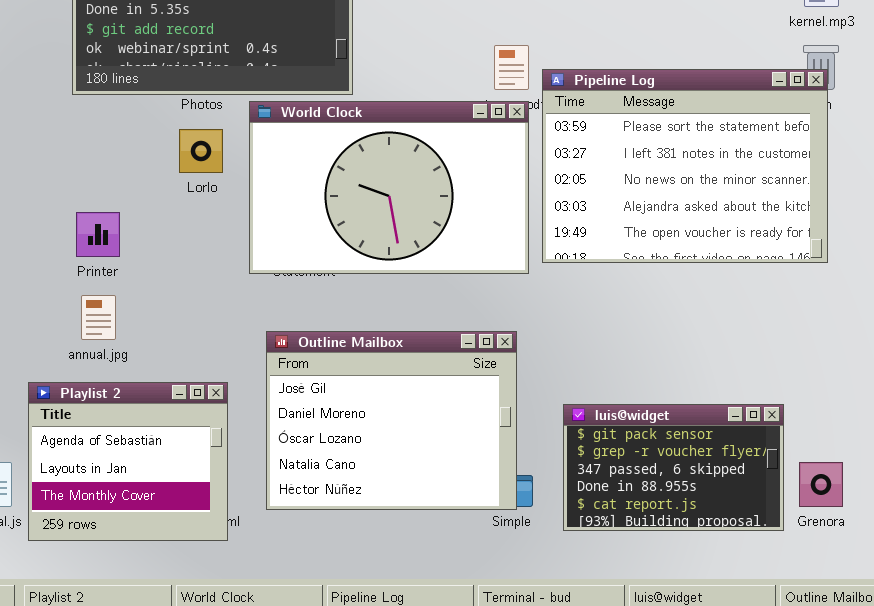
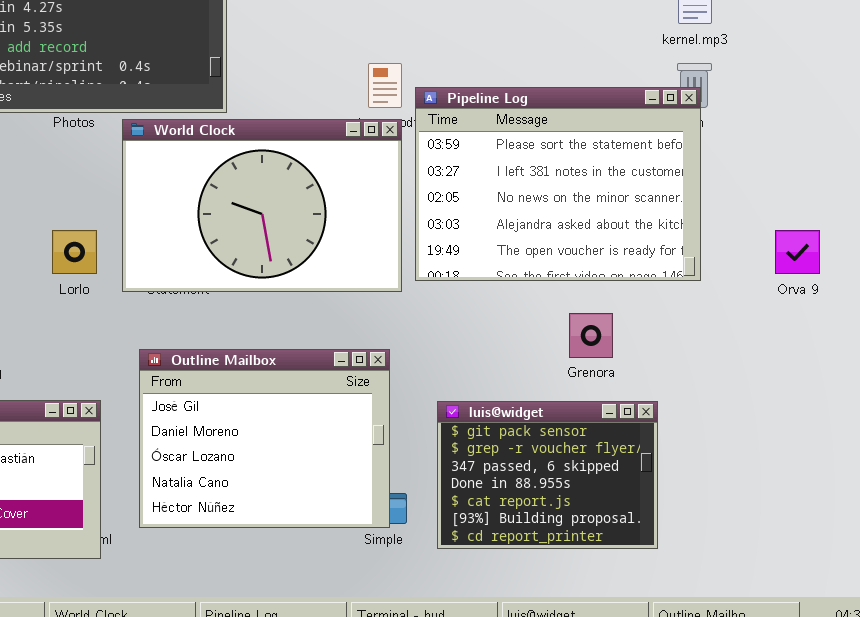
Lorlo: [179,129,223,173] -> [52,230,97,274], moved
luis@widget: [563,404,784,531] -> [437,401,658,549], resized
Grenora: [799,462,843,507] -> [569,313,613,358], moved

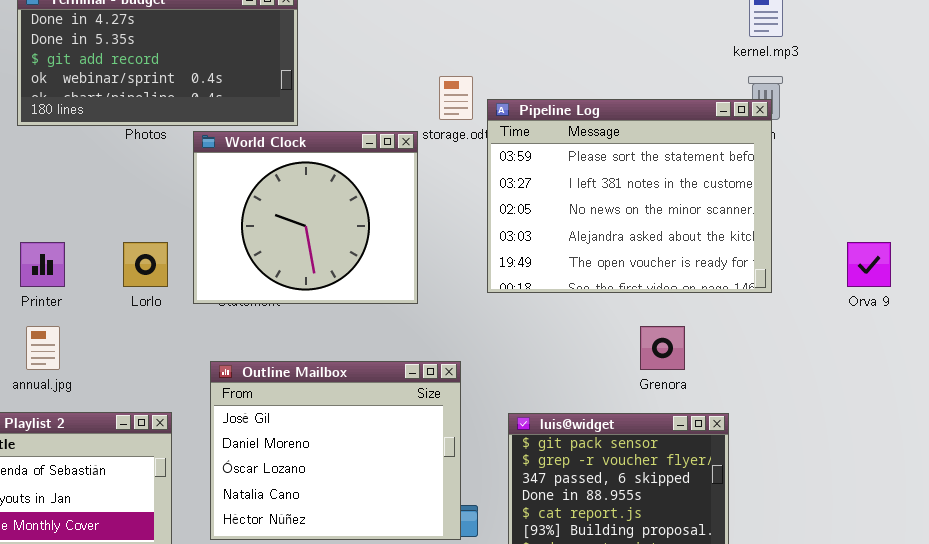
World Clock: [122,119,402,292] -> [193,131,418,304], resized

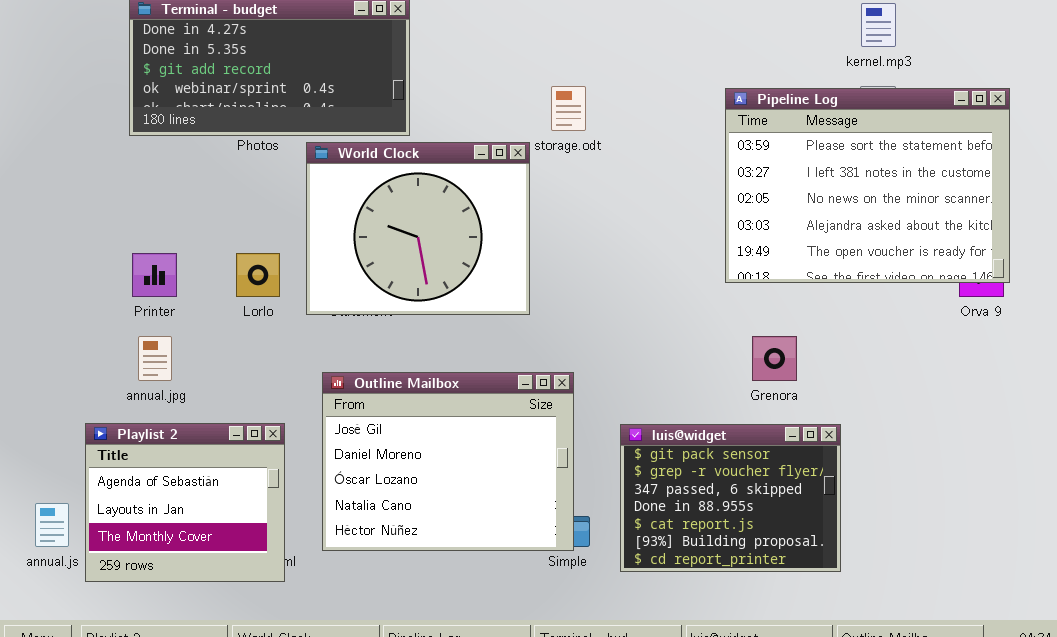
Pipeline Log: [487,99,772,293] -> [725,88,1010,283], moved

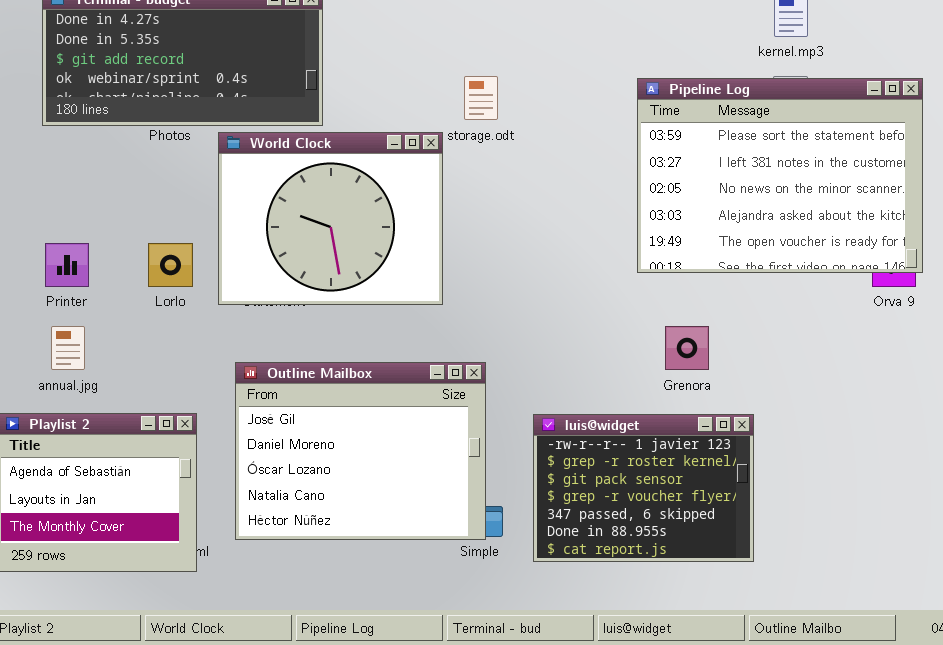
luis@widget: [620,424,841,572] -> [533,414,754,562], scrolled up 2 rows

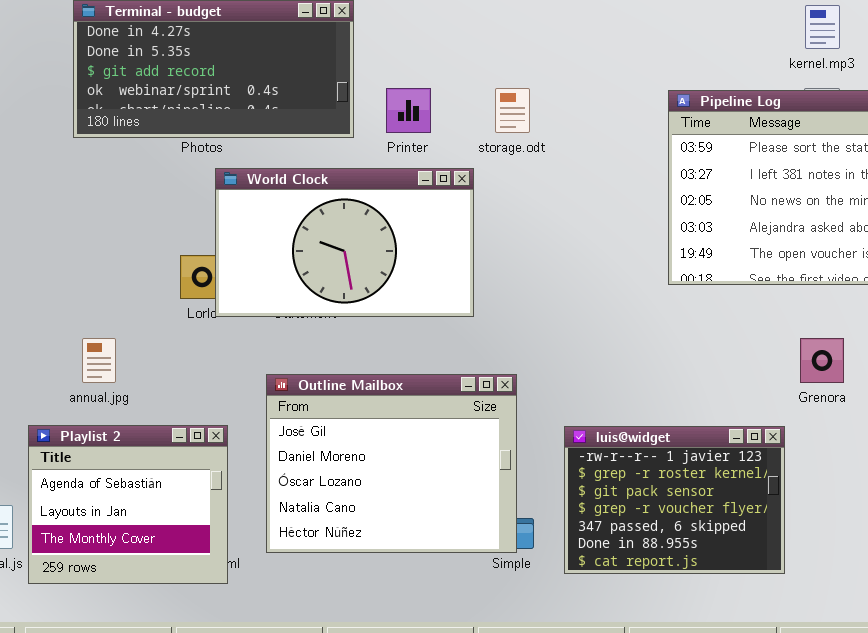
World Clock: [218,132,443,305] -> [215,168,474,317], resized
Printer: [45,243,89,287] -> [386,88,431,133], moved
Grenora: [665,326,709,370] -> [800,338,844,383], moved

